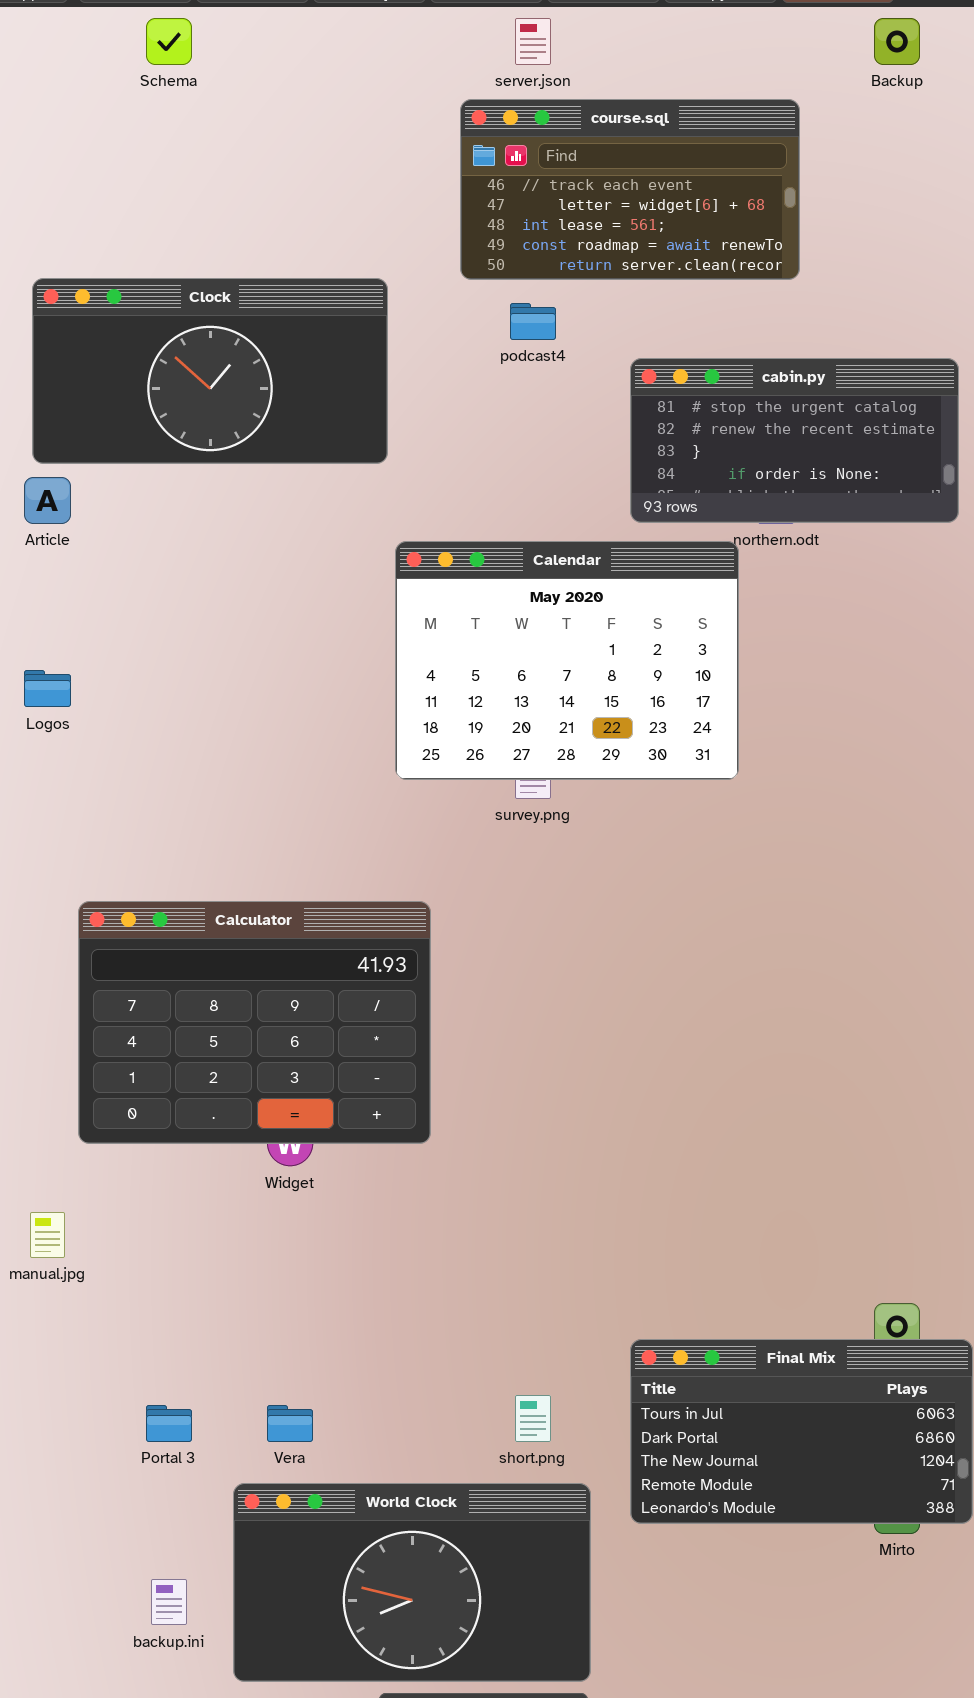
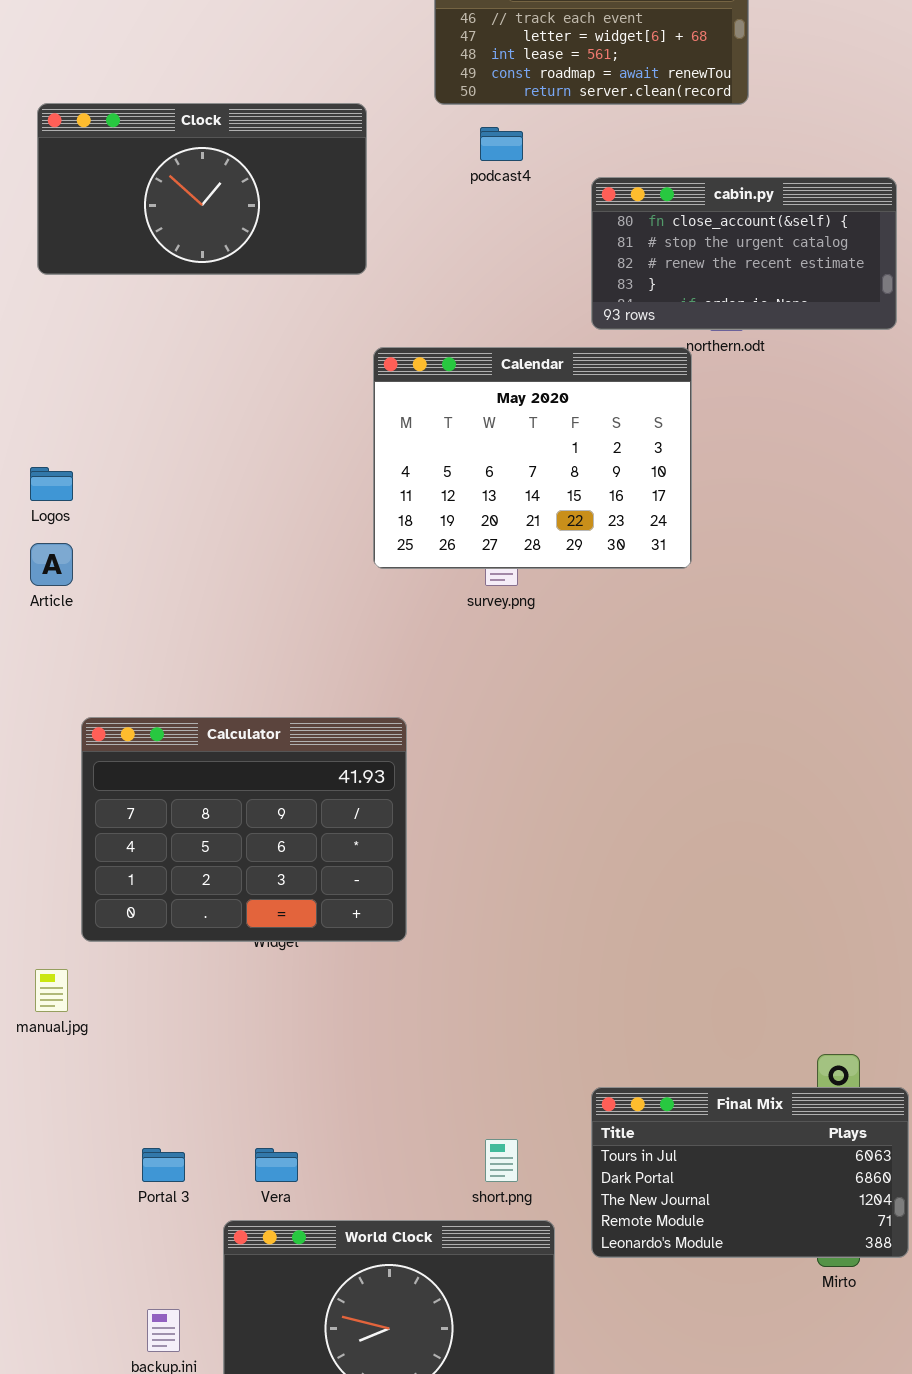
cabin.py: [630,358,959,523] -> [591,177,897,330], scrolled up 1 row
Article: [24,477,71,524] -> [30,543,73,586], moved
Calculator: [78,901,431,1144] -> [81,717,407,942], moved

